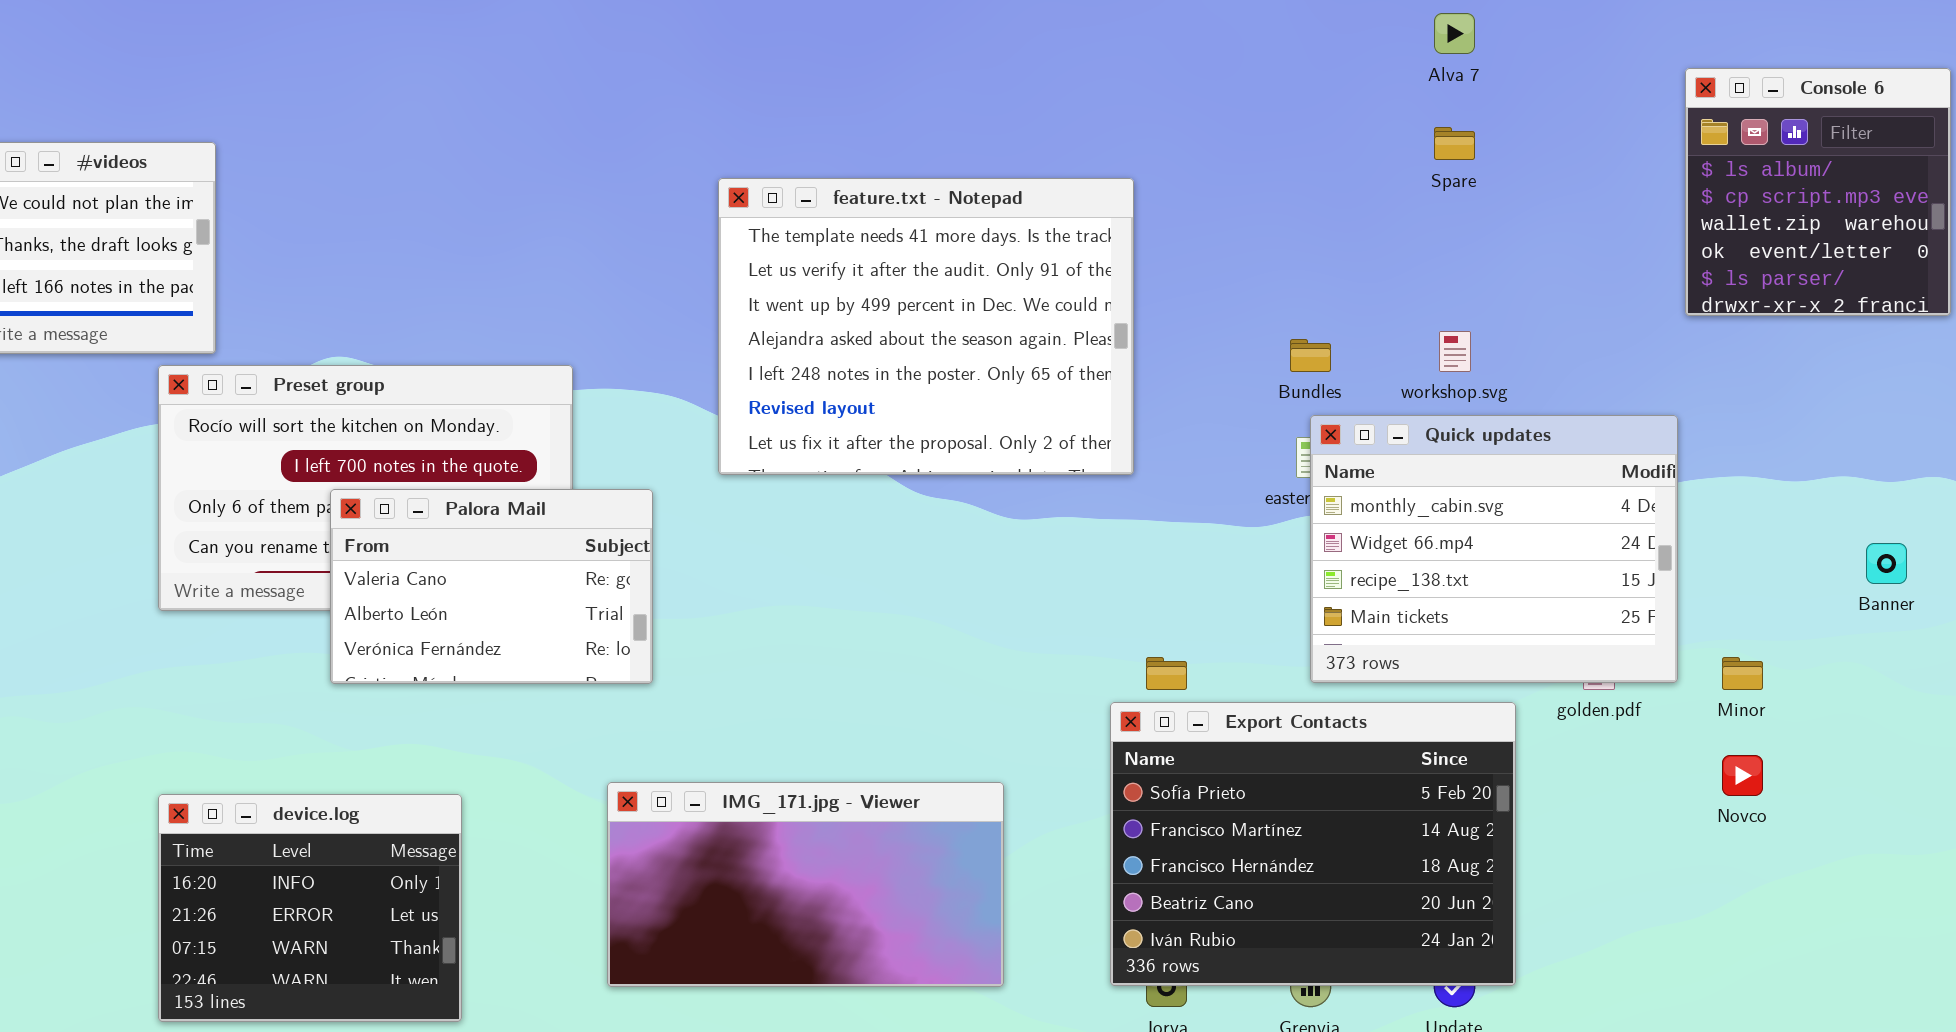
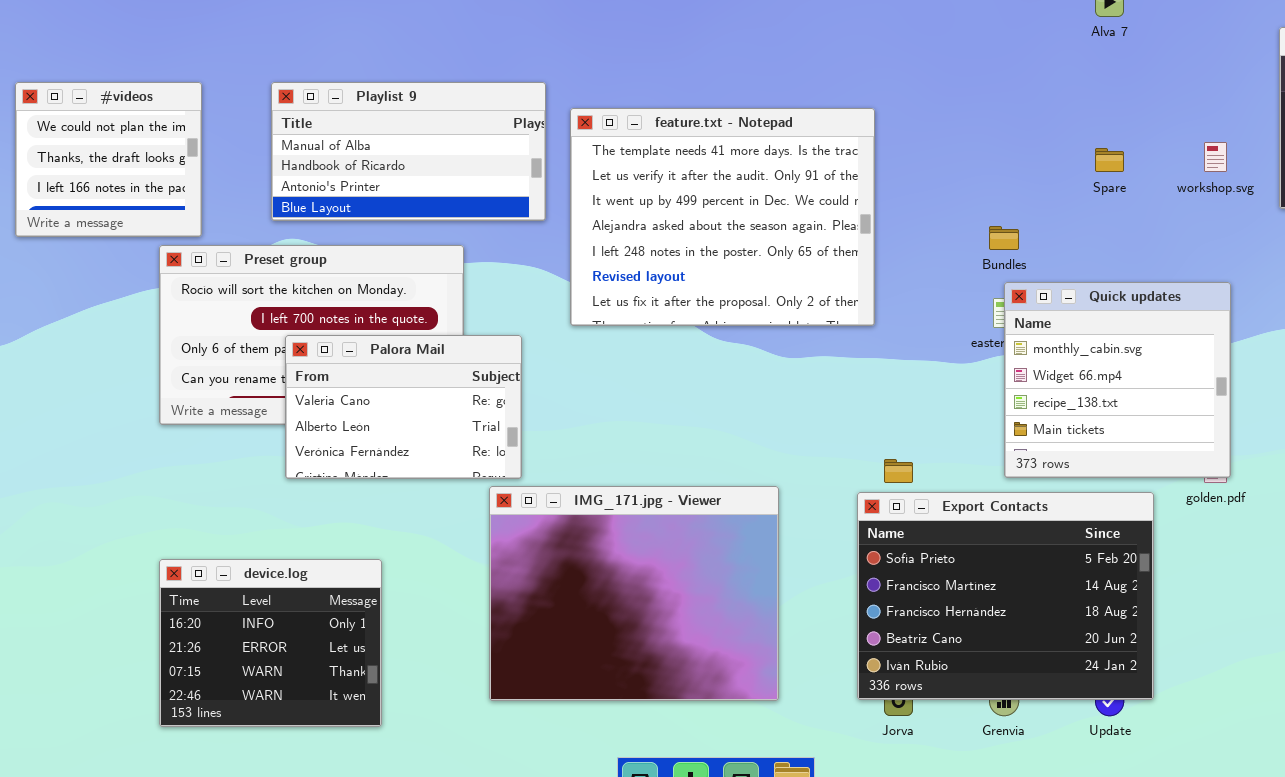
Spare: [1434,127,1475,160] -> [1095,148,1124,172], moved
Playlist 9: none -> [271,82,546,221], opened
workshop.svg: [1439,331,1471,372] -> [1204,142,1227,172], moved
Quick updates: [1310,415,1678,683] -> [1004,282,1231,478], resized
IMG_171.jpg - Viewer: [607,782,1004,987] -> [489,486,779,701], resized

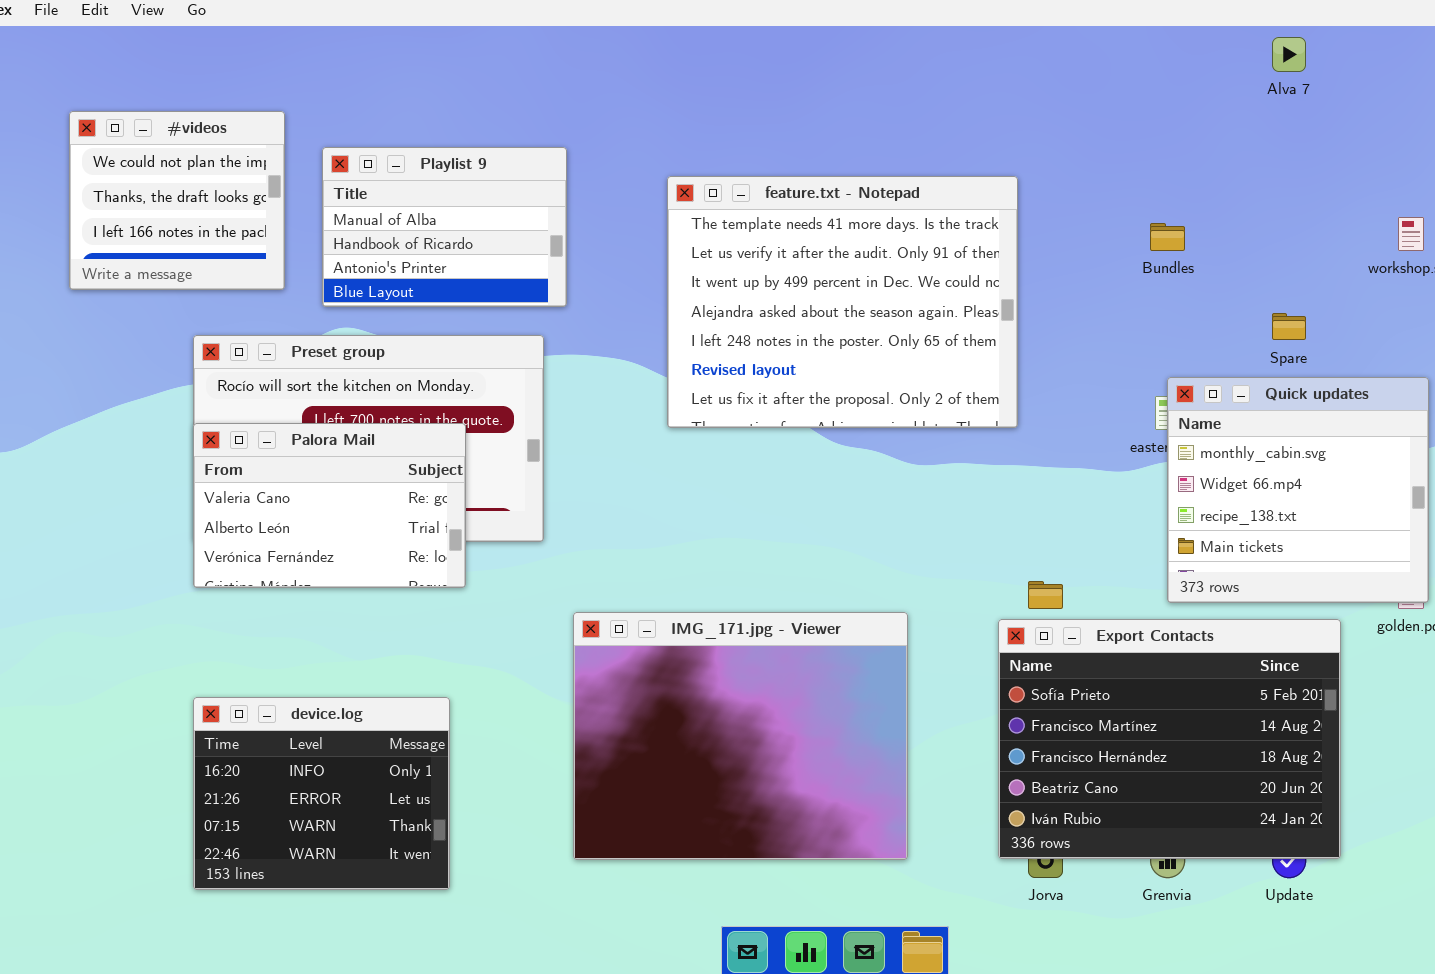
#videos: [15,82,202,237] -> [69,111,285,290], moved
Playlist 9: [271,82,546,221] -> [322,147,567,307], resized
Spare: [1095,148,1124,172] -> [1272,313,1306,340], moved
Bundles: [989,226,1019,250] -> [1150,223,1185,251], moved
Palora Mail: [285,335,522,479] -> [193,423,466,588], moved

